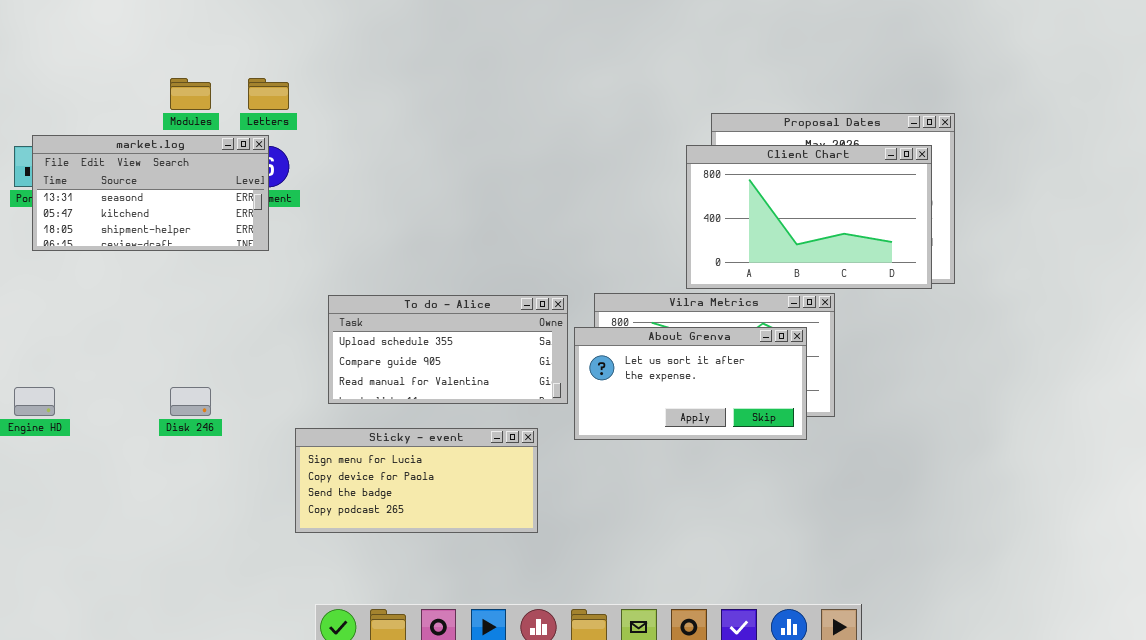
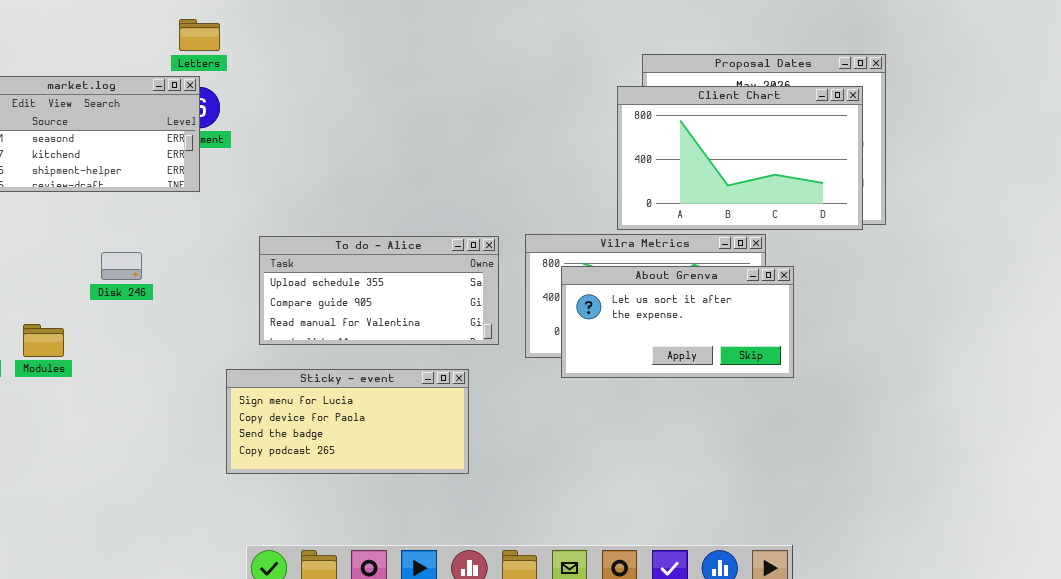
Modules: [170,78,211,110] -> [23,324,64,357], moved
About Grenva: [574,327,807,440] -> [561,266,794,378], moved
Disk 246: [170,387,211,416] -> [101,252,142,280], moved

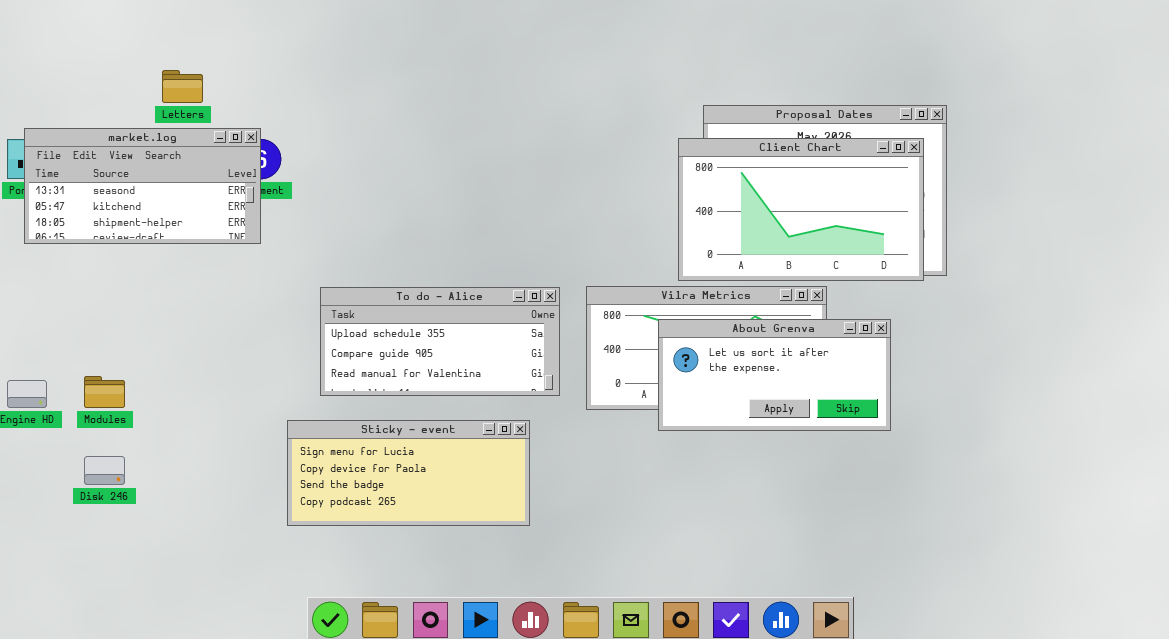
Letters: [179,19,220,51] -> [162,70,203,103], moved
Disk 246: [101,252,142,280] -> [84,456,125,485], moved
About Grenva: [561,266,794,378] -> [658,319,891,431], moved

